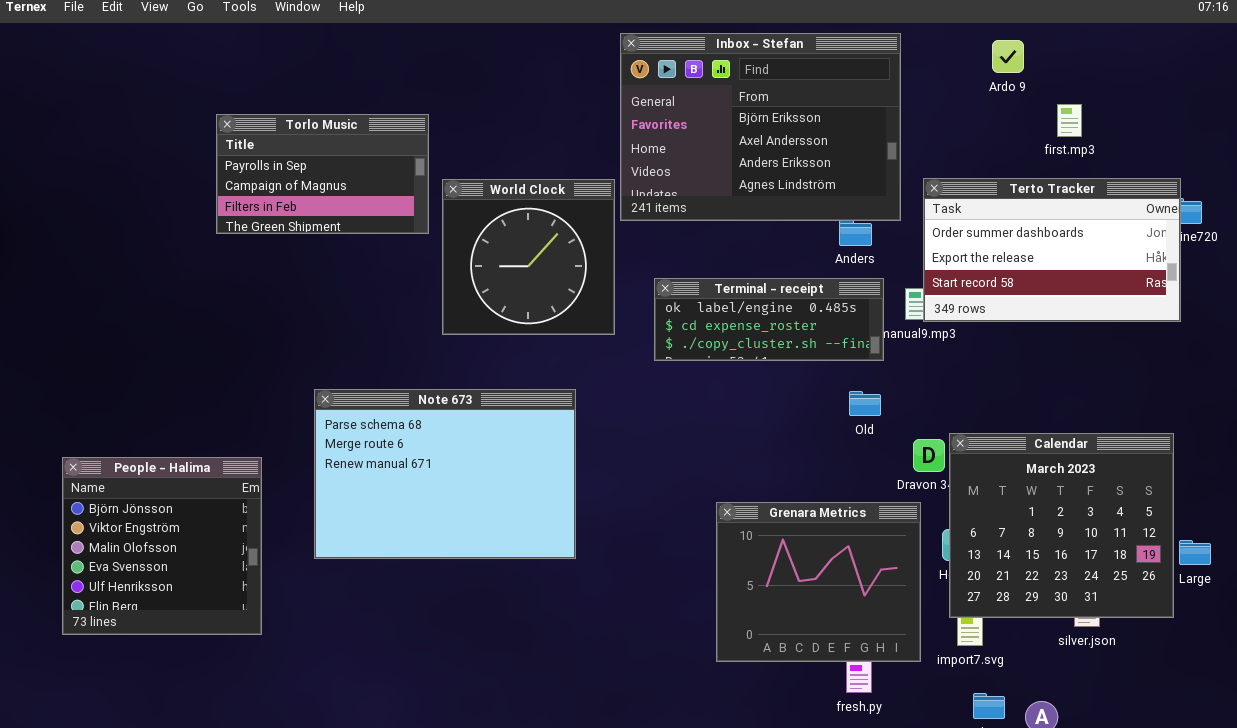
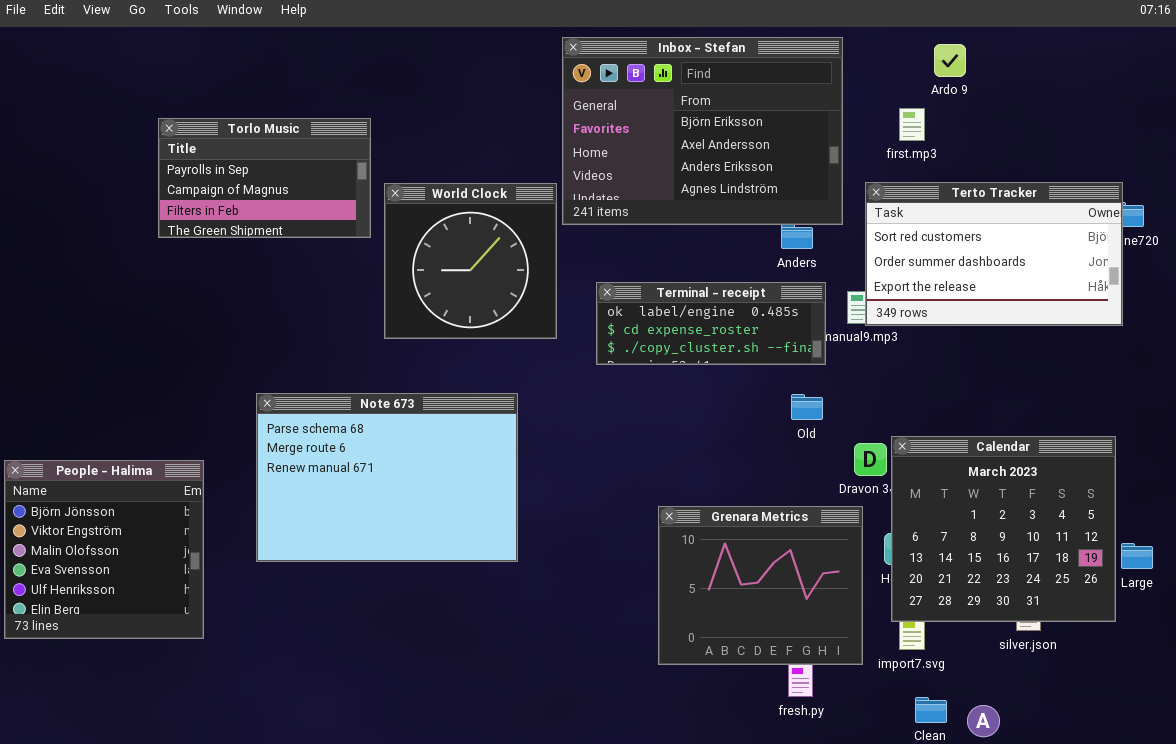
first.mp3: [1057,104,1082,137] -> [899,108,925,141], moved
Terto Tracker: [923,178,1181,322] -> [865,182,1123,326], scrolled up 1 row

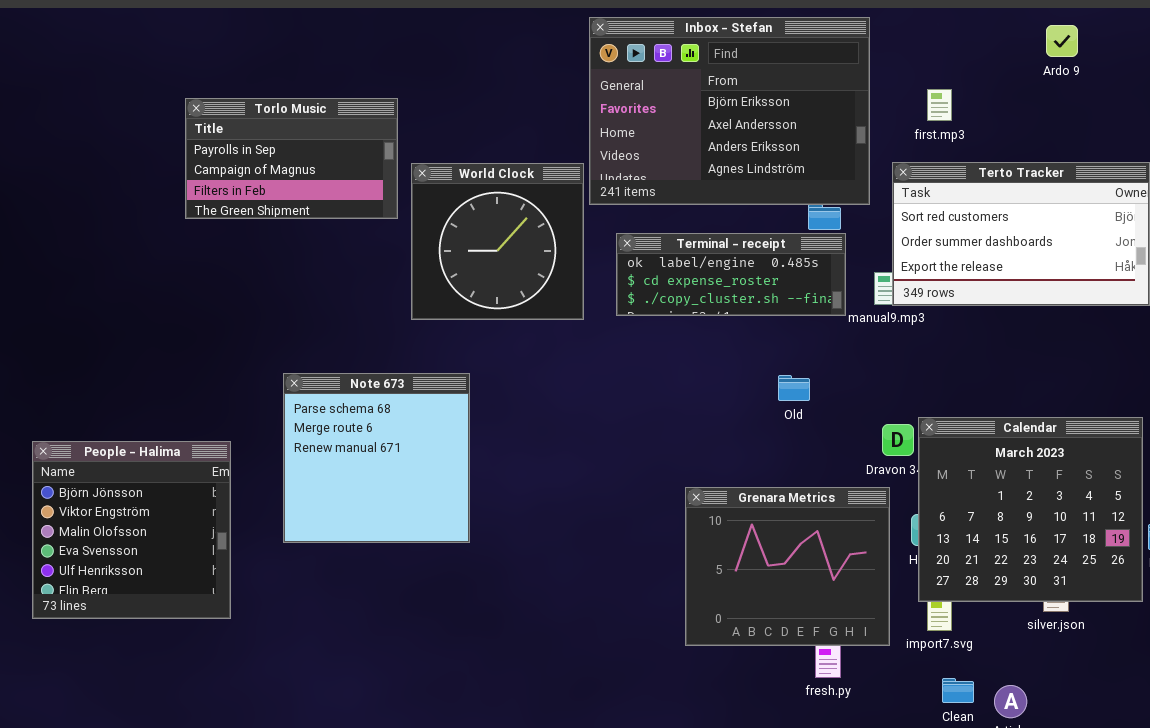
Ardo 9: [934,44,966,77] -> [1046,25,1078,57], moved
Terminal - receipt: [596,282,826,365] -> [616,233,846,316], moved
Note 673: [256,393,518,562] -> [283,373,470,543], resized
Old: [791,394,823,420] -> [778,375,810,401], moved

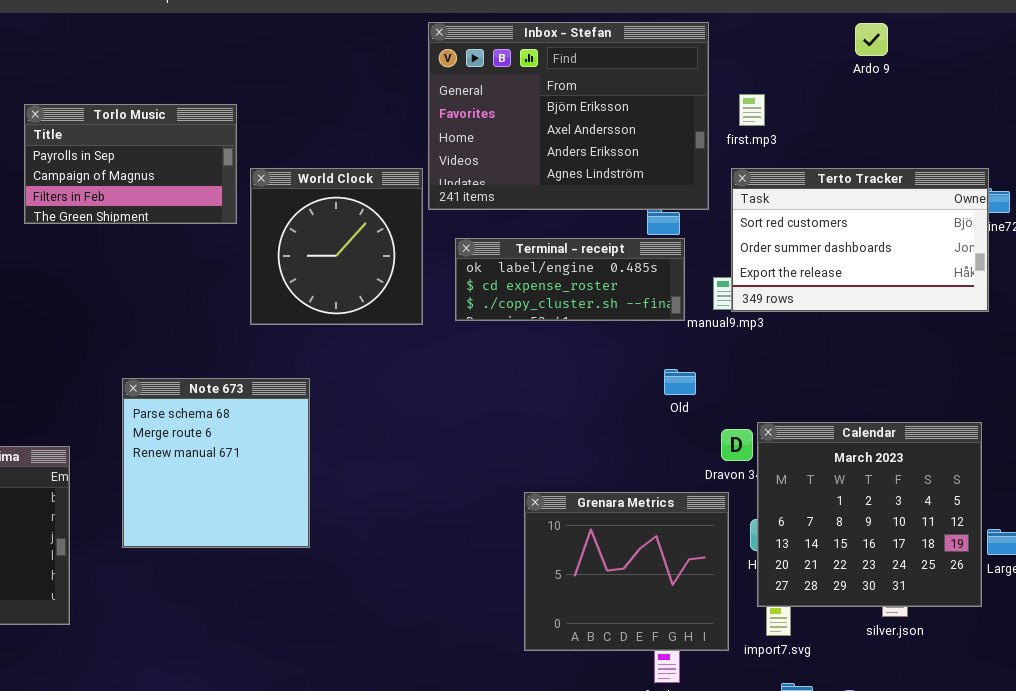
Ardo 9: [1046,25,1078,57] -> [855,23,888,56], moved
first.mp3: [927,89,952,121] -> [739,94,765,126], moved
Old: [778,375,810,401] -> [664,369,696,395], moved

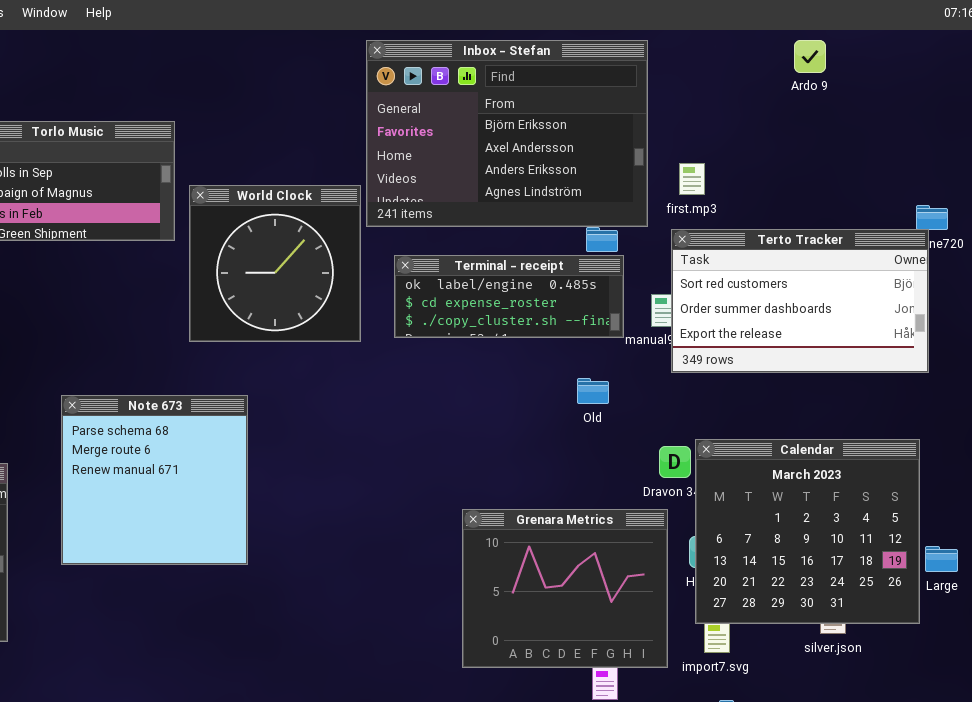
first.mp3: [739,94,765,126] -> [679,163,705,195], moved
Terto Tracker: [731,168,989,312] -> [671,229,929,373], moved
Old: [664,369,696,395] -> [577,378,609,404], moved

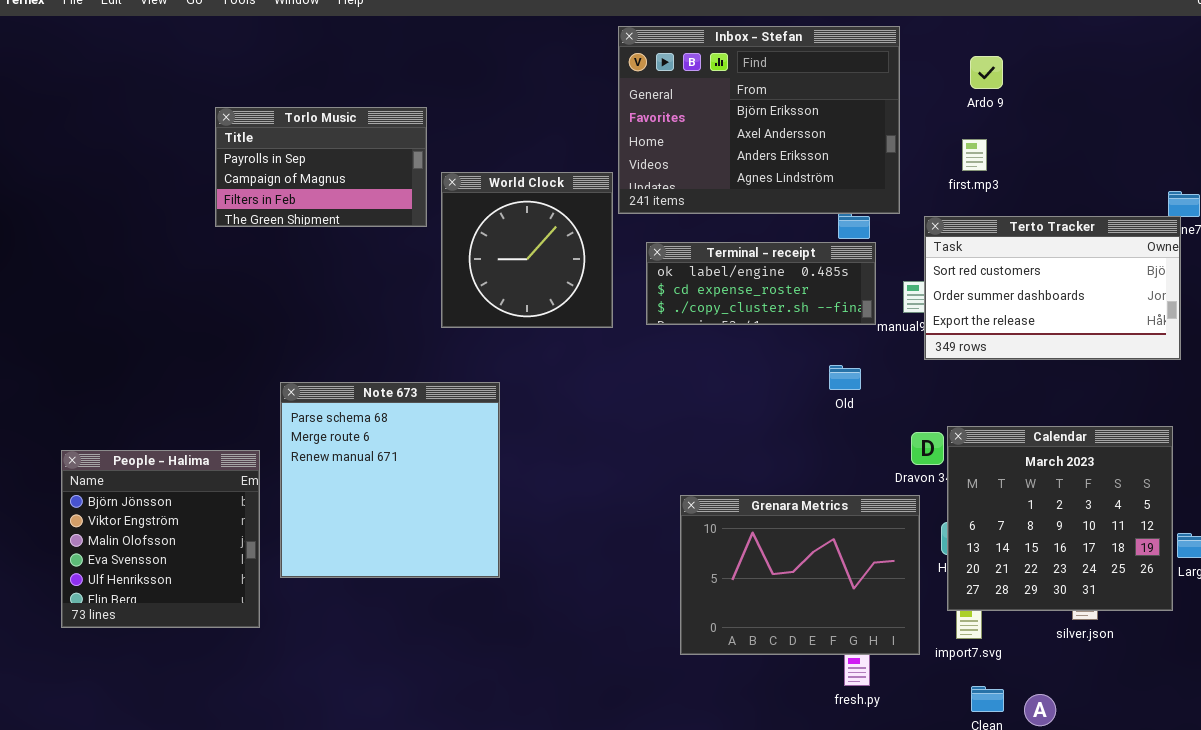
Ardo 9: [794,40,826,73] -> [970,56,1003,89], moved
first.mp3: [679,163,705,195] -> [962,139,987,171], moved
Note 673: [61,395,248,565] -> [280,382,500,578], resized
Grenara Metrics: [462,509,668,668] -> [680,495,920,655], resized

